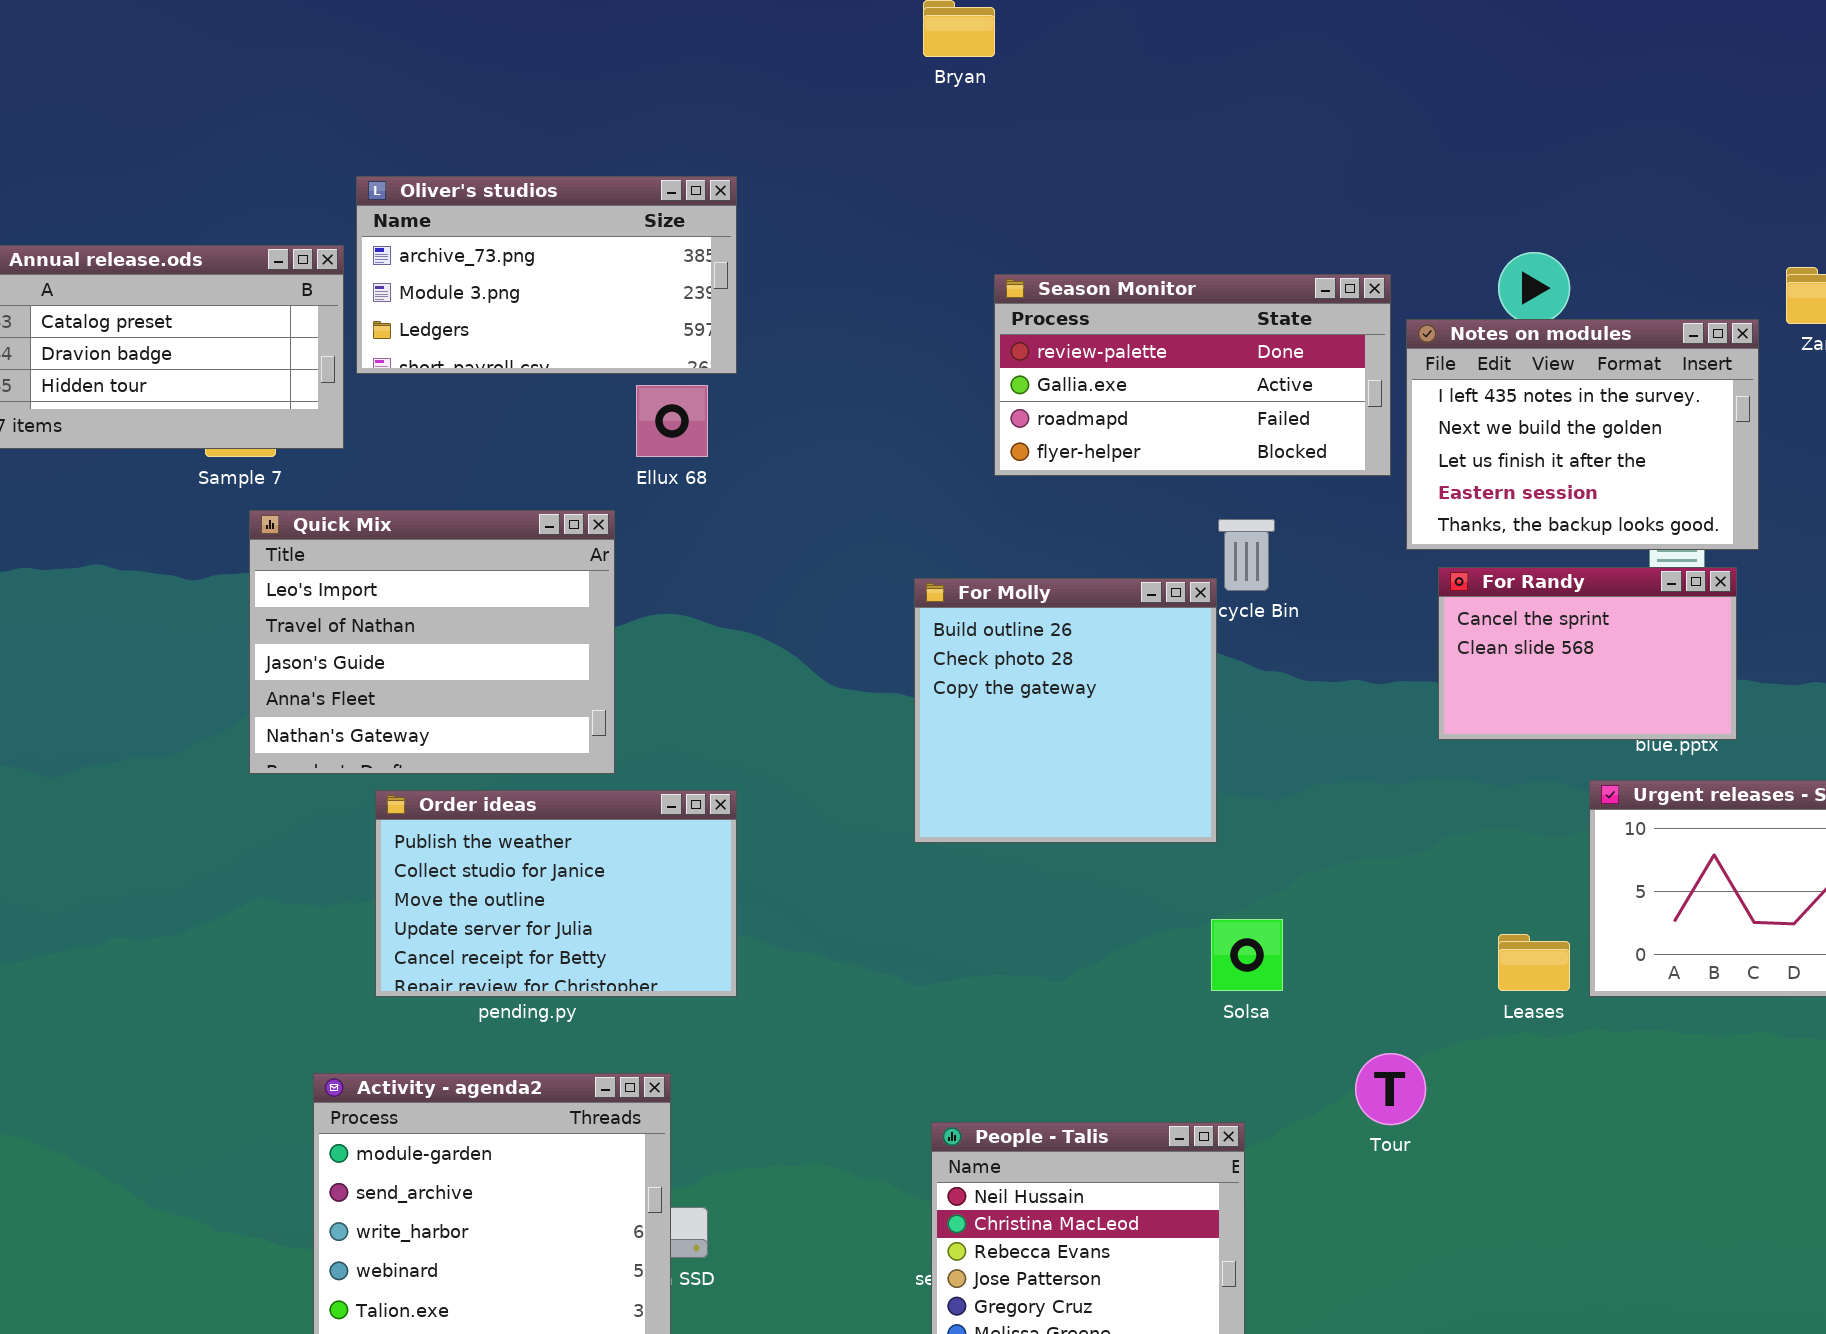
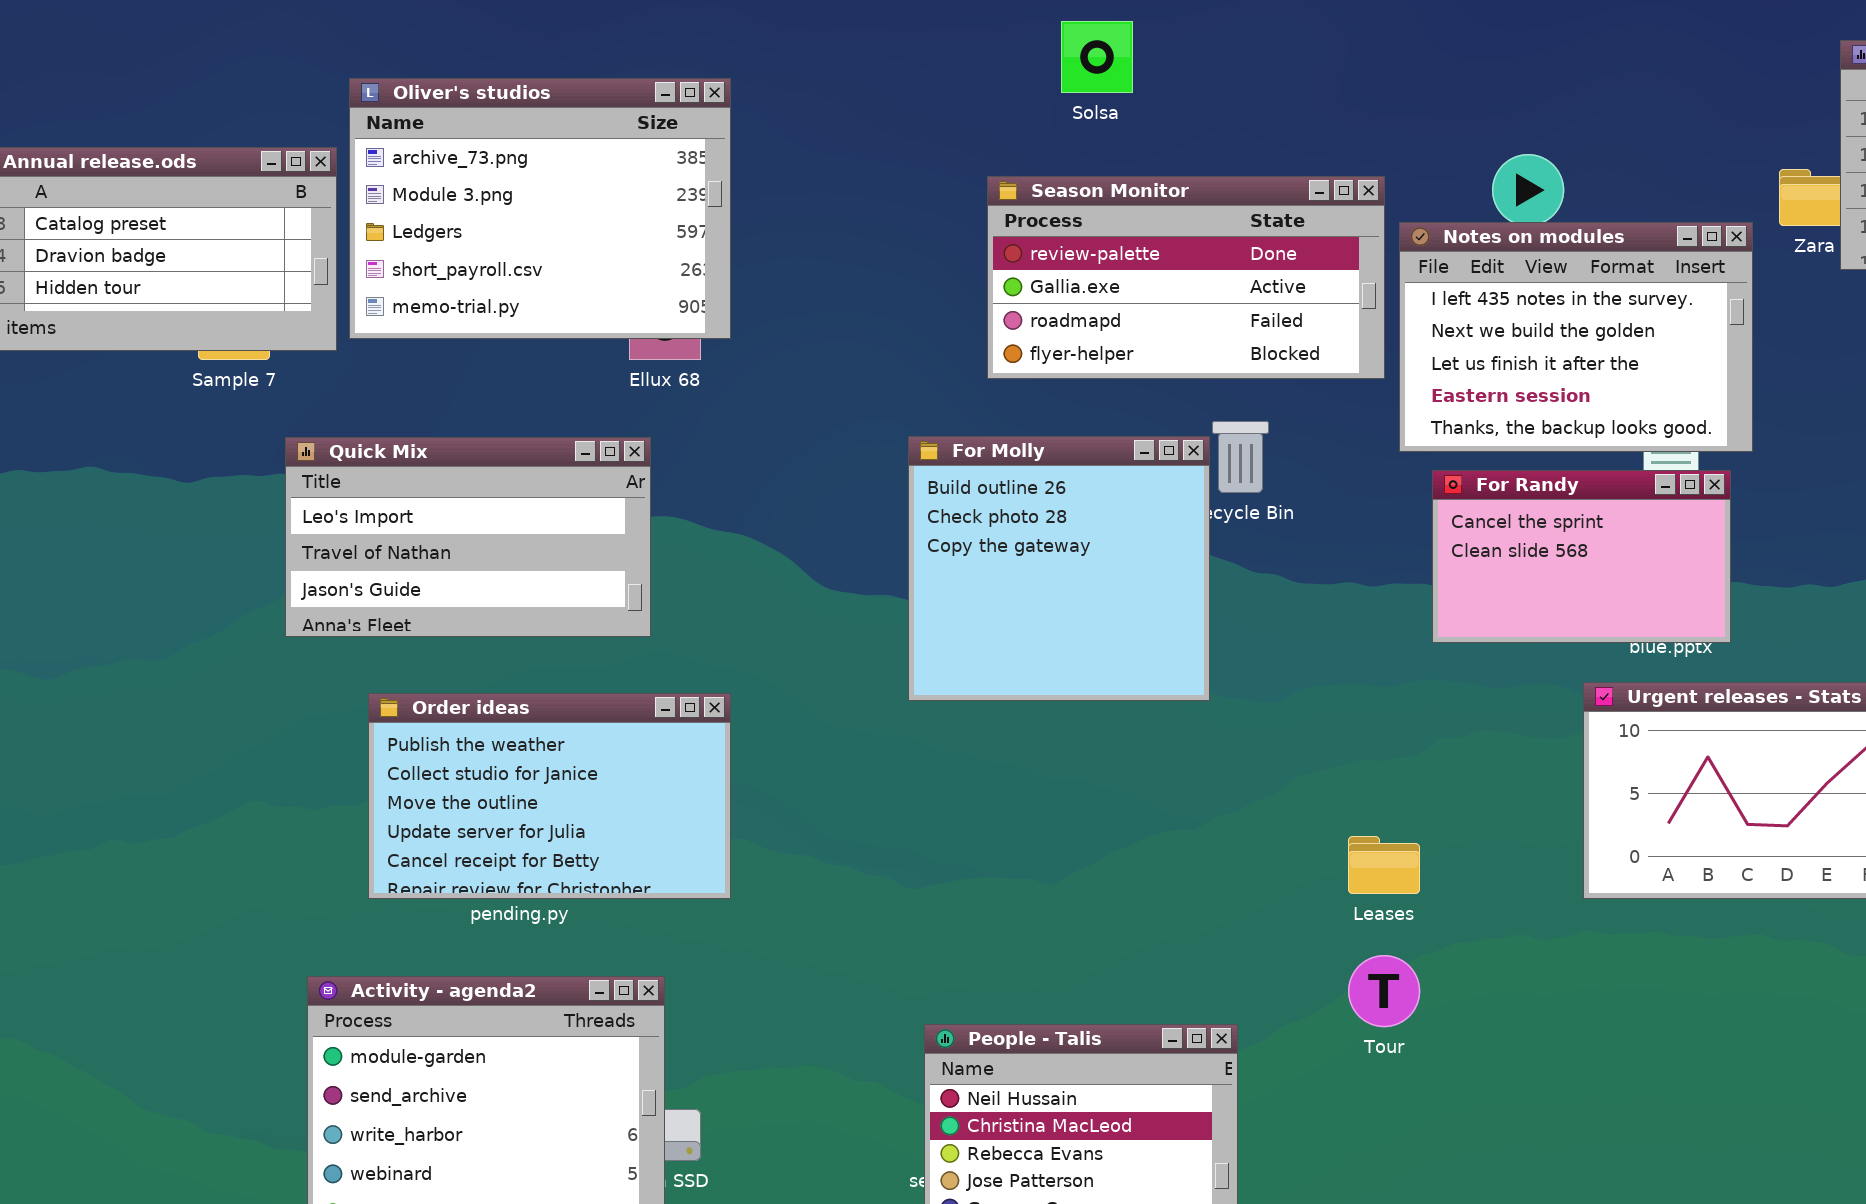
Oliver's studios: [356,176,737,374] -> [349,78,731,339], resized
Quick Mix: [249,510,615,774] -> [285,437,651,637], moved, resized
For Molly: [914,578,1217,843] -> [908,436,1210,701], moved
Solsa: [1211,919,1283,991] -> [1061,21,1133,93], moved
Leases: [1498,934,1570,991] -> [1348,836,1420,894], moved

